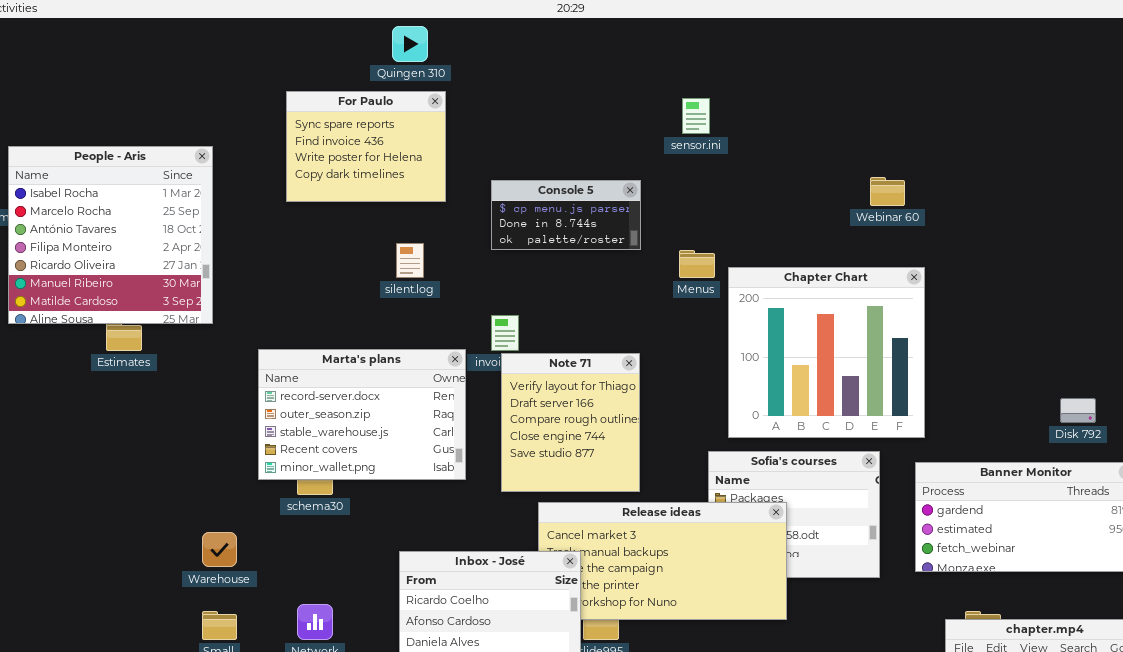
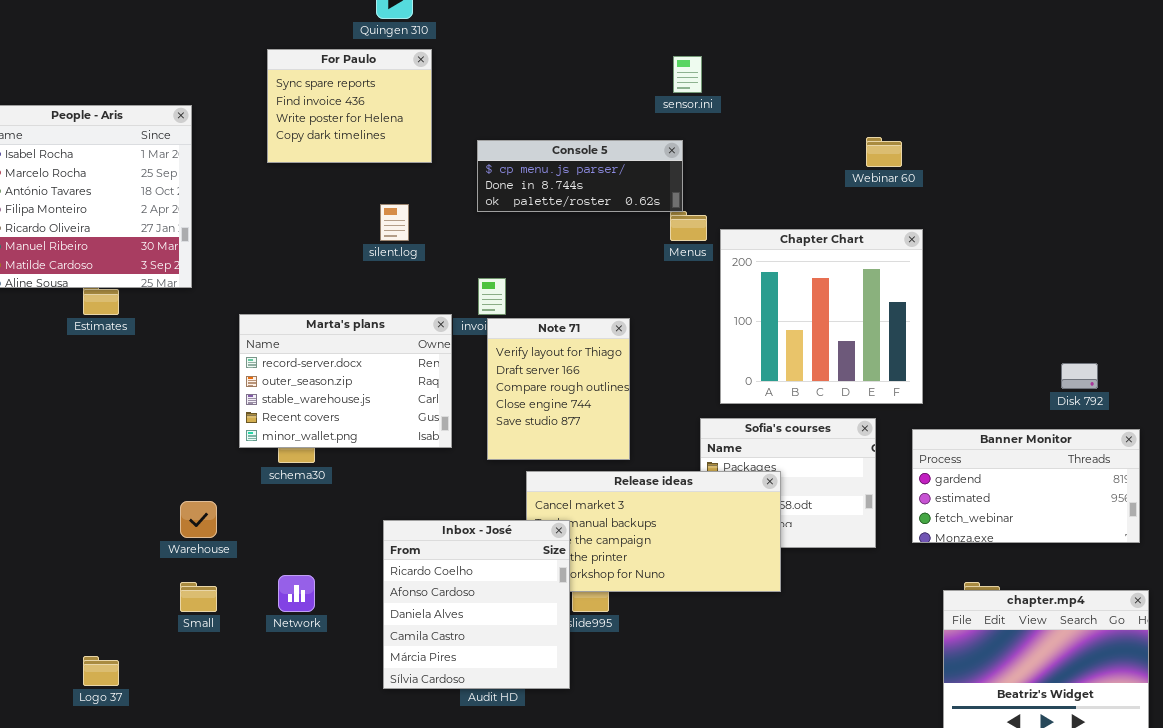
Console 5: [491,180,641,250] -> [477,140,683,212], resized

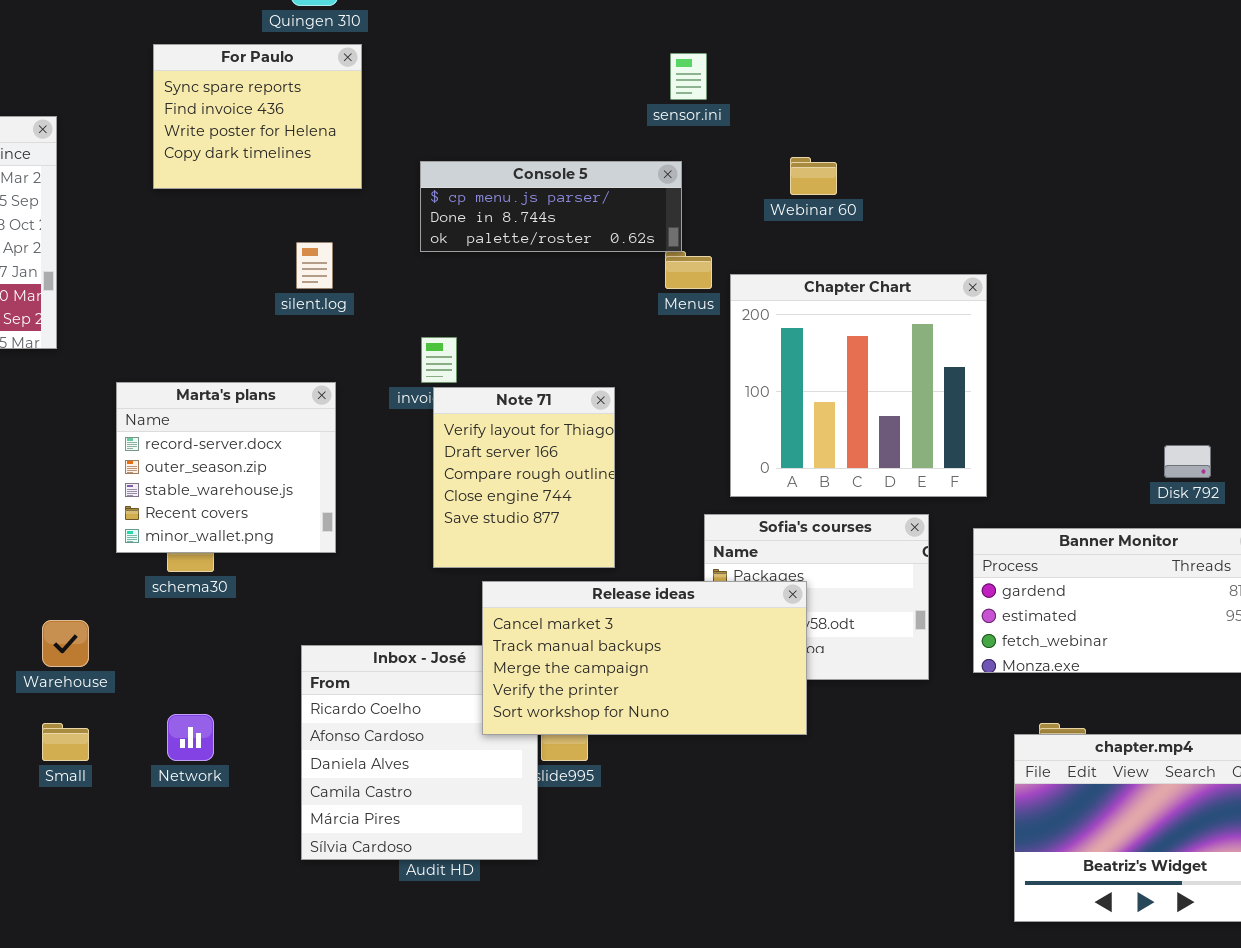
Webinar 60: [866,137,902,167] -> [790,157,837,195], moved
Marta's plans: [239,314,452,448] -> [116,382,336,553], resized
Release ideas: [526,471,781,592] -> [482,581,807,735], raised

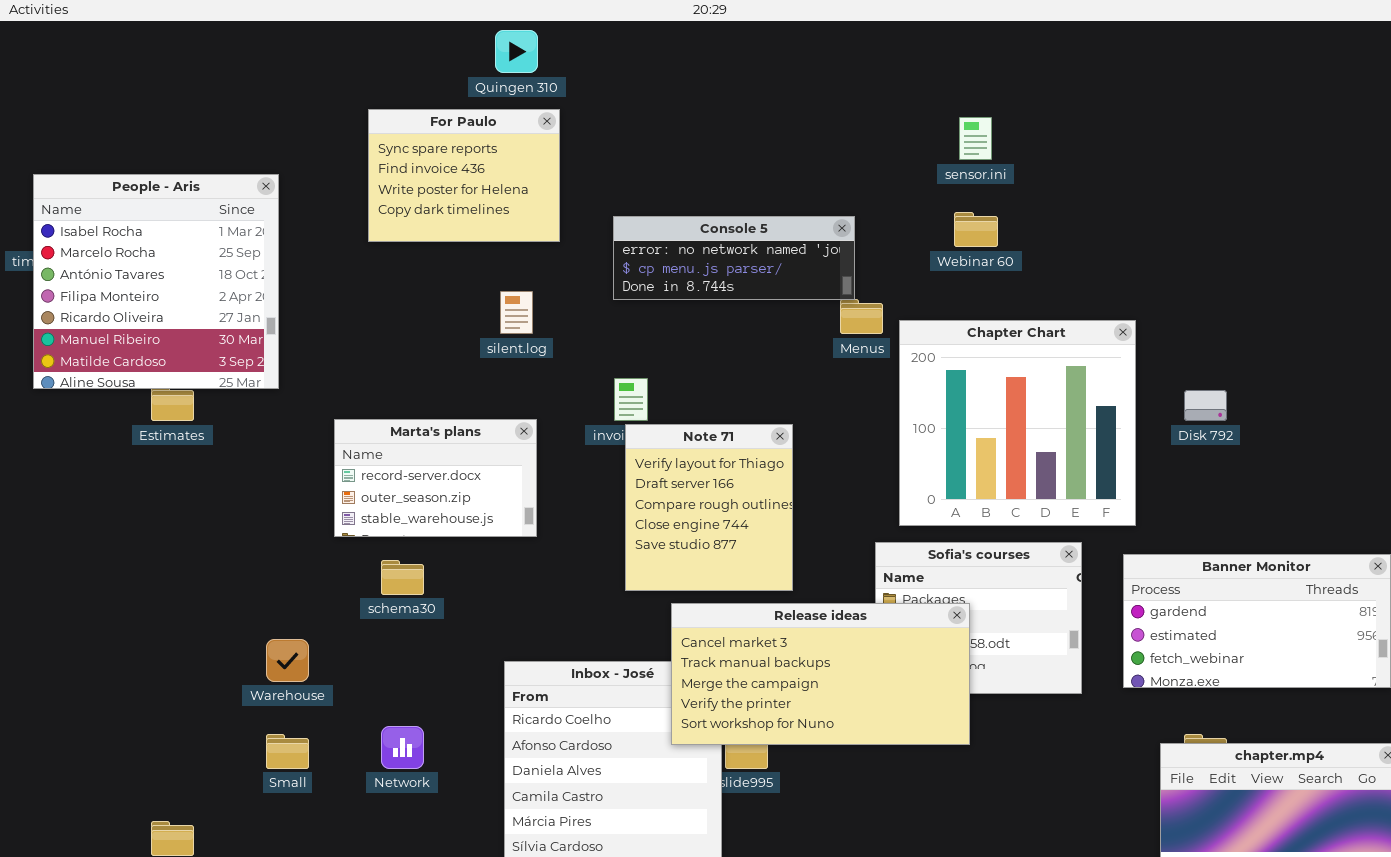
sensor.ini: [670,53,707,100] -> [959,117,992,160], moved
Console 5: [420,161,682,252] -> [613,216,855,300], scrolled up 1 row
Marta's plans: [116,382,336,553] -> [334,419,537,537], resized
Disk 792: [1164,445,1211,478] -> [1184,390,1227,421], moved

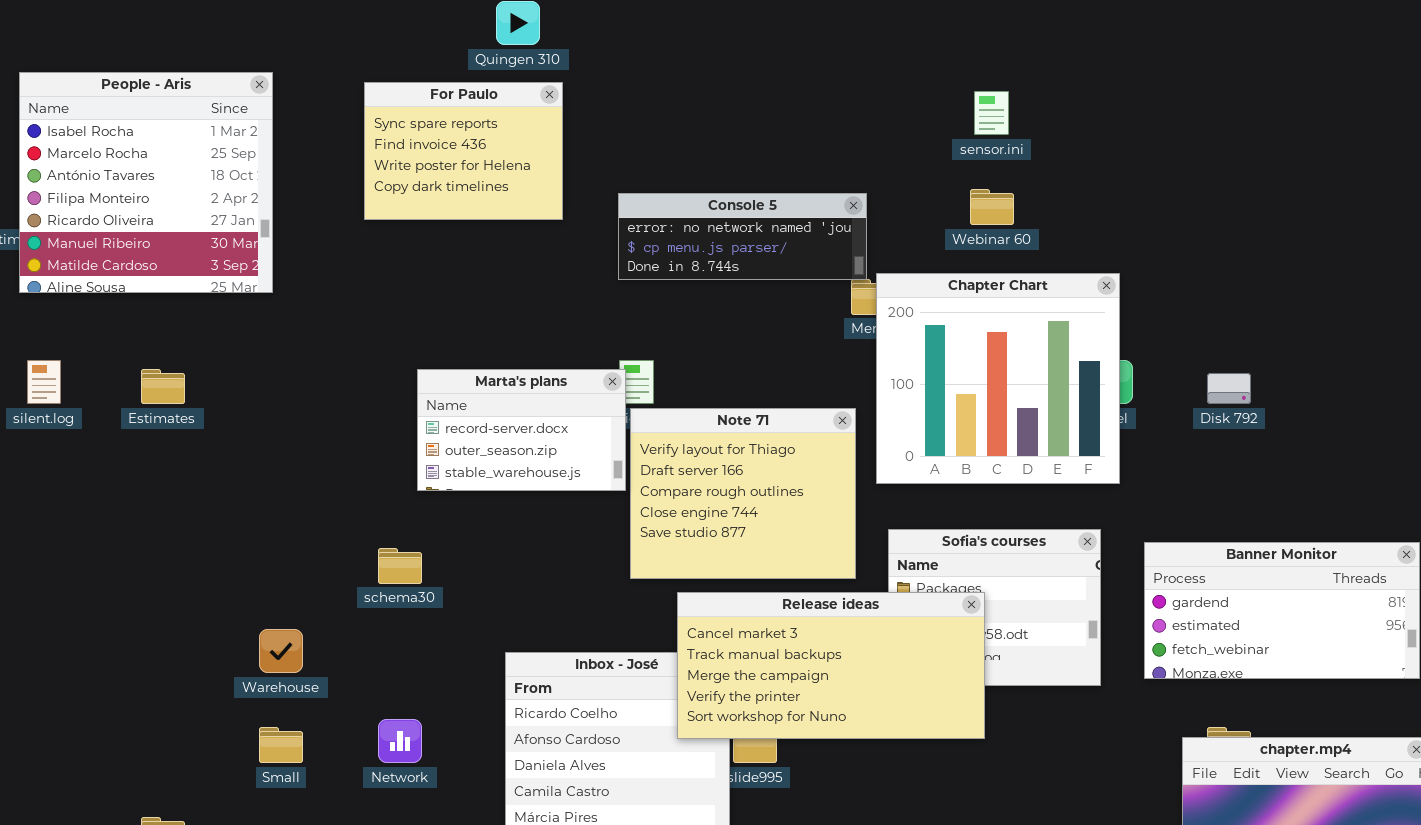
People - Aris: [33,174,279,389] -> [19,72,273,293], moved
silent.log: [500,291,533,334] -> [27,360,61,404], moved
Chapter Chart: [899,320,1136,526] -> [876,273,1120,484], moved
Marta's plans: [334,419,537,537] -> [417,369,626,491], moved
Note 71: [625,424,793,591] -> [630,408,856,579], resized

